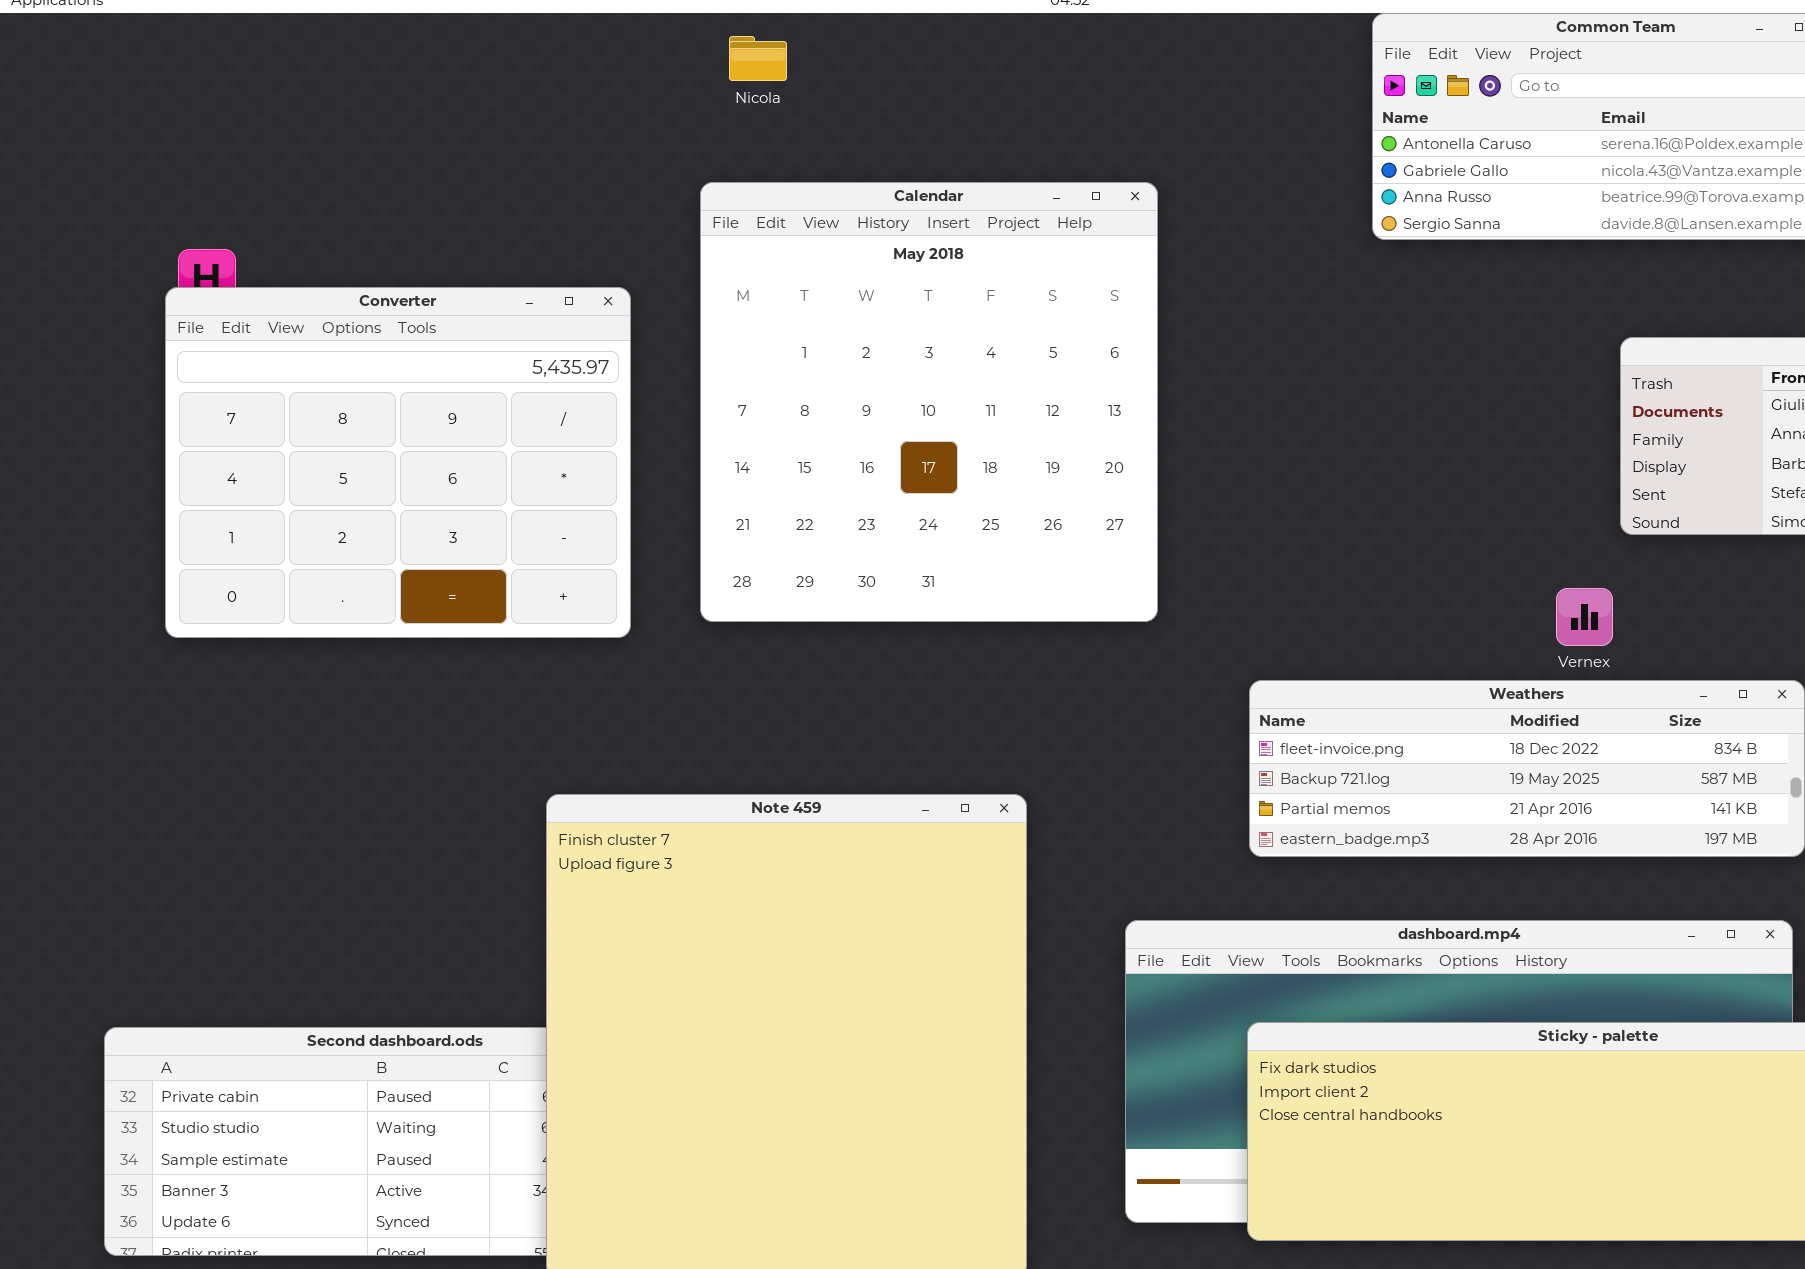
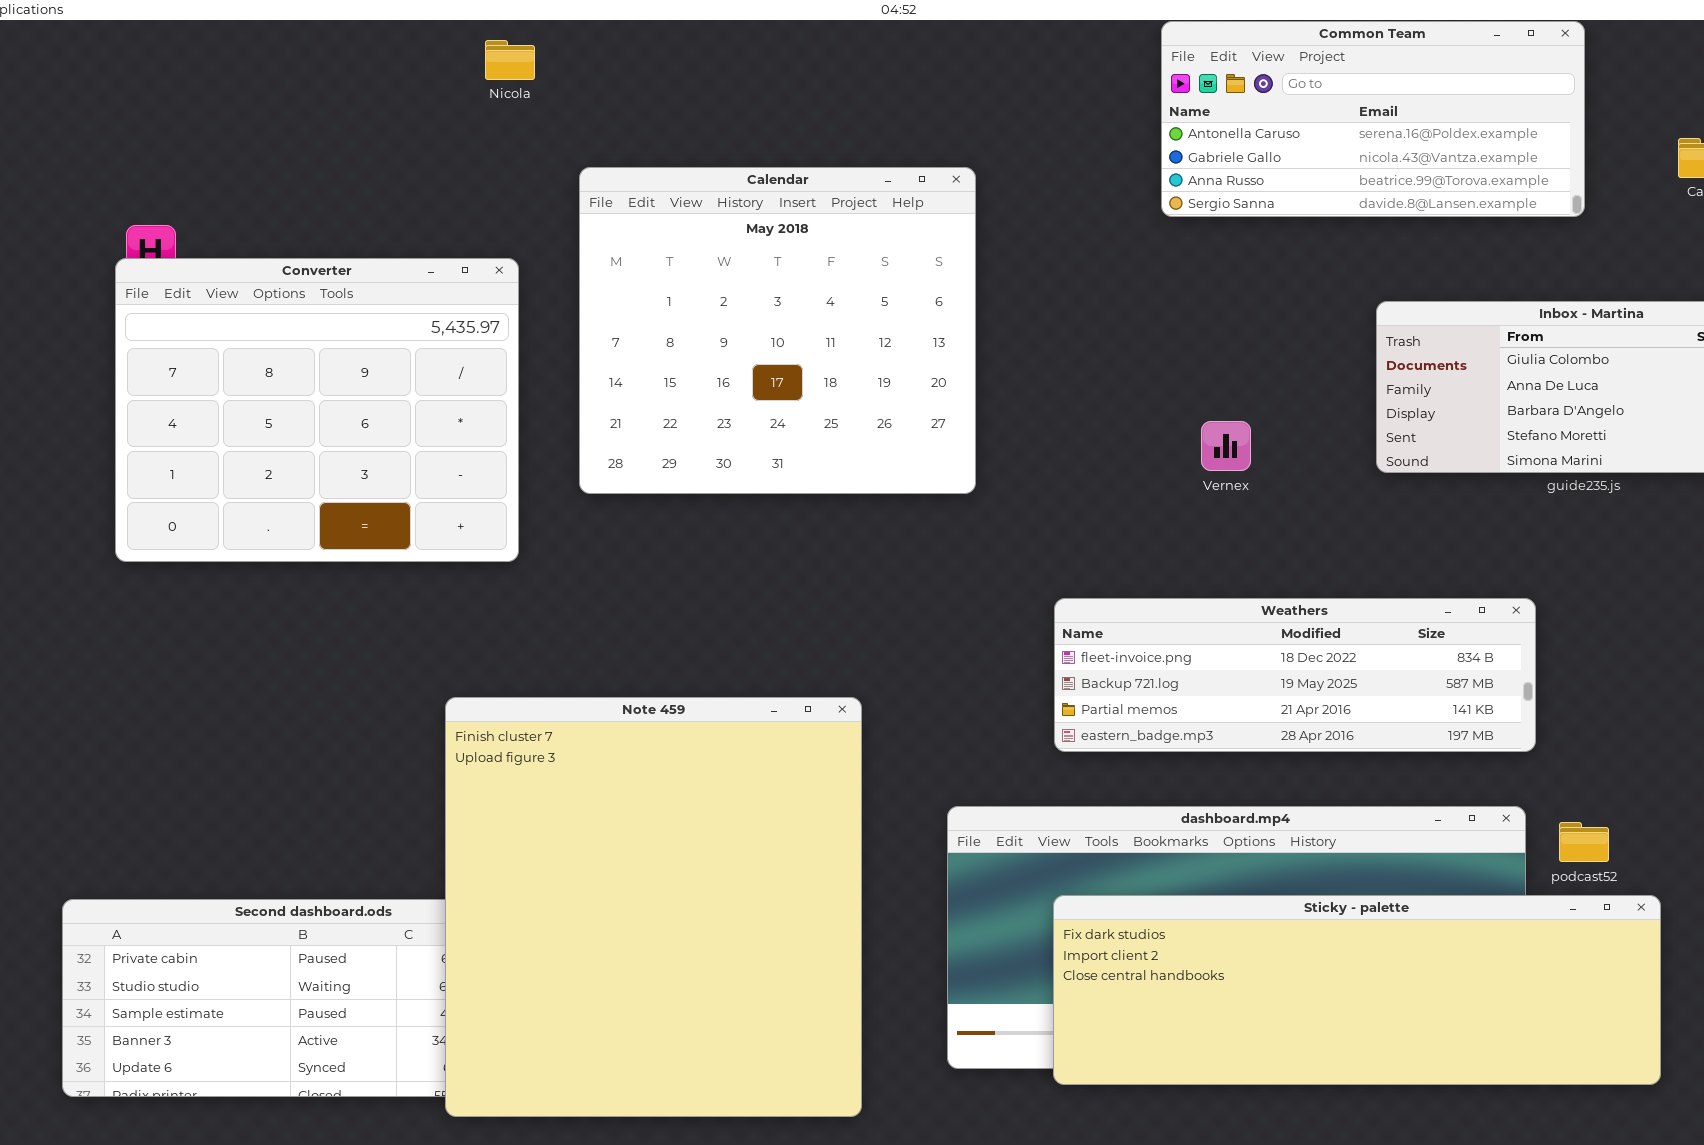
Nicola: [729,36,787,81] -> [485,40,535,80], moved
Calendar: [700,182,1158,622] -> [579,167,976,494], resized
Vernex: [1556,588,1613,646] -> [1201,421,1251,471], moved

